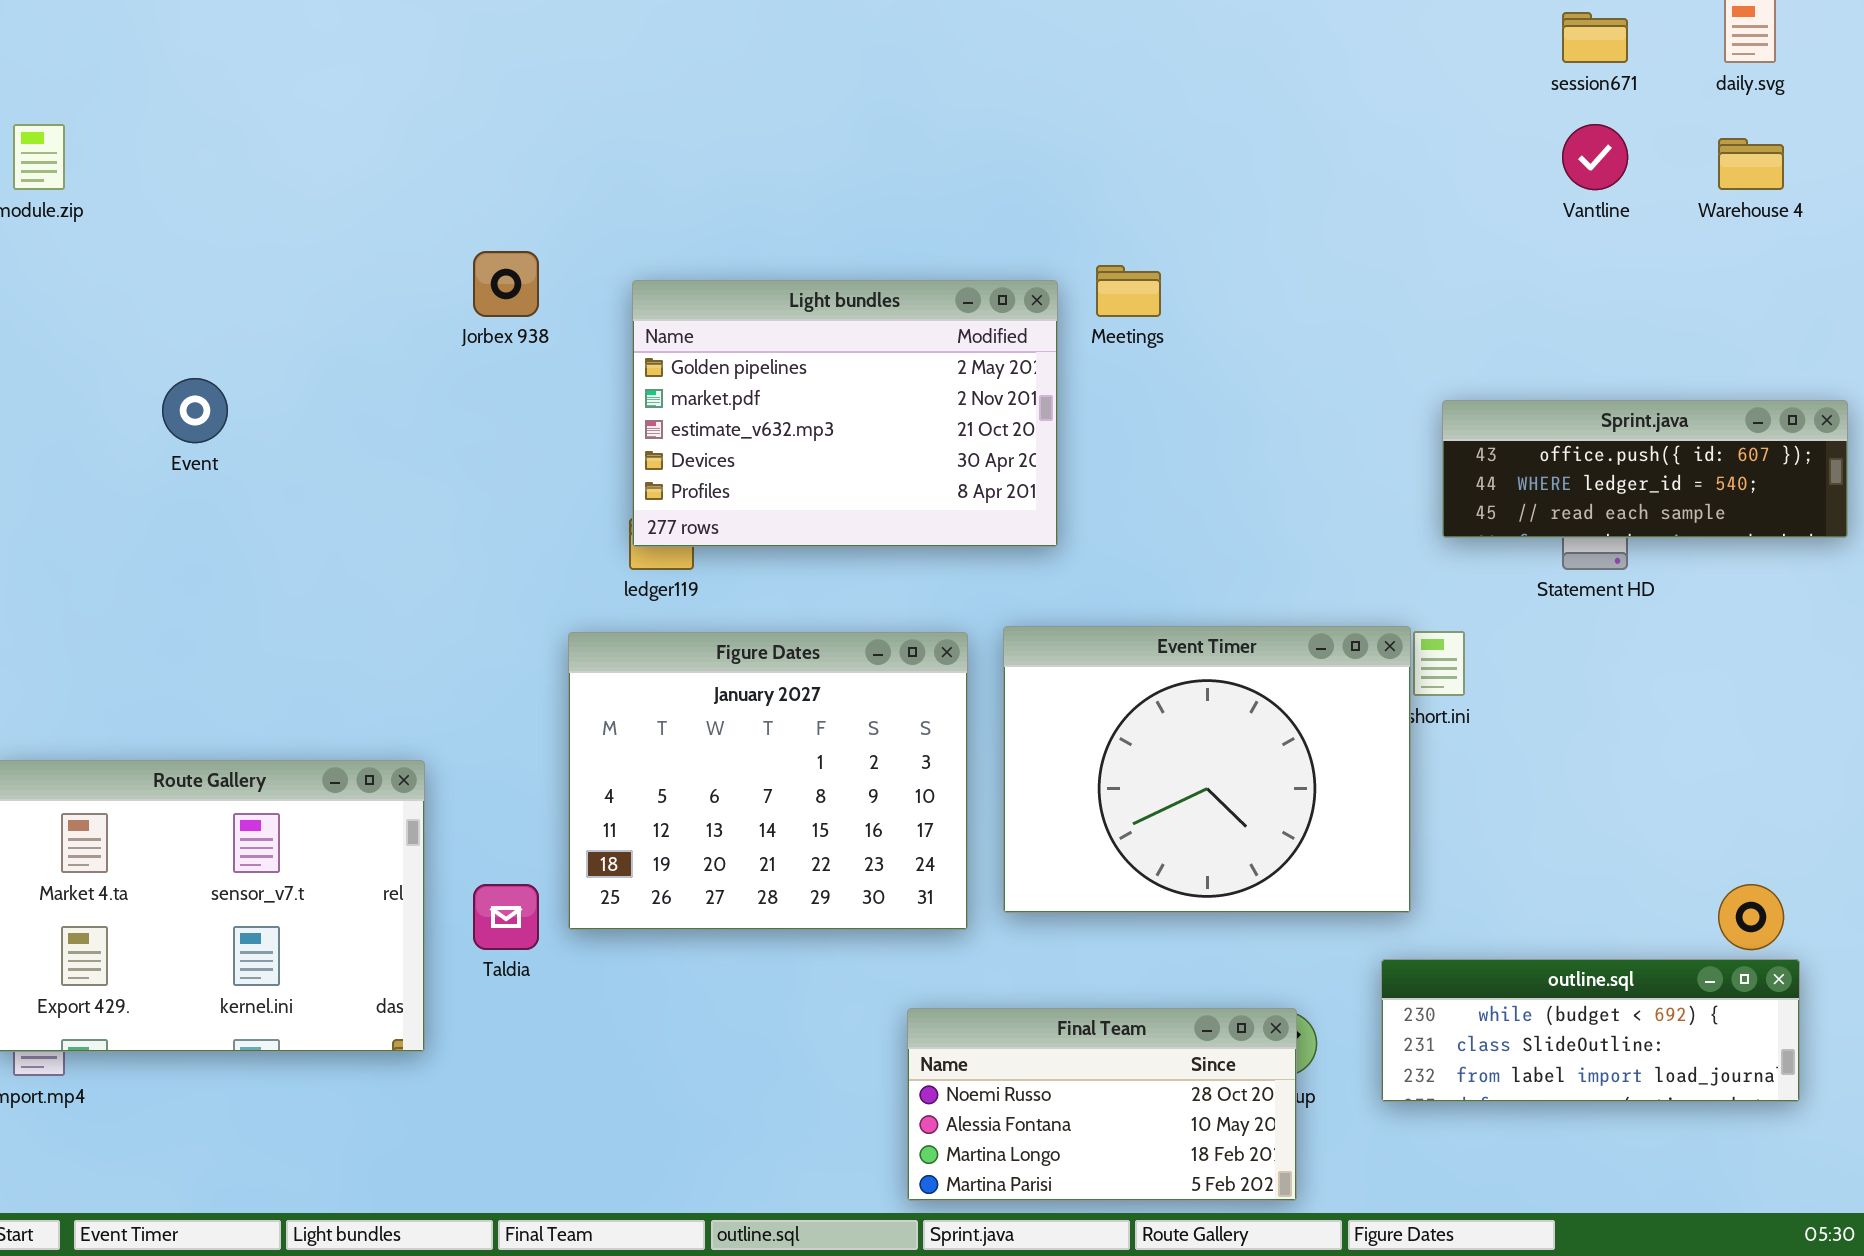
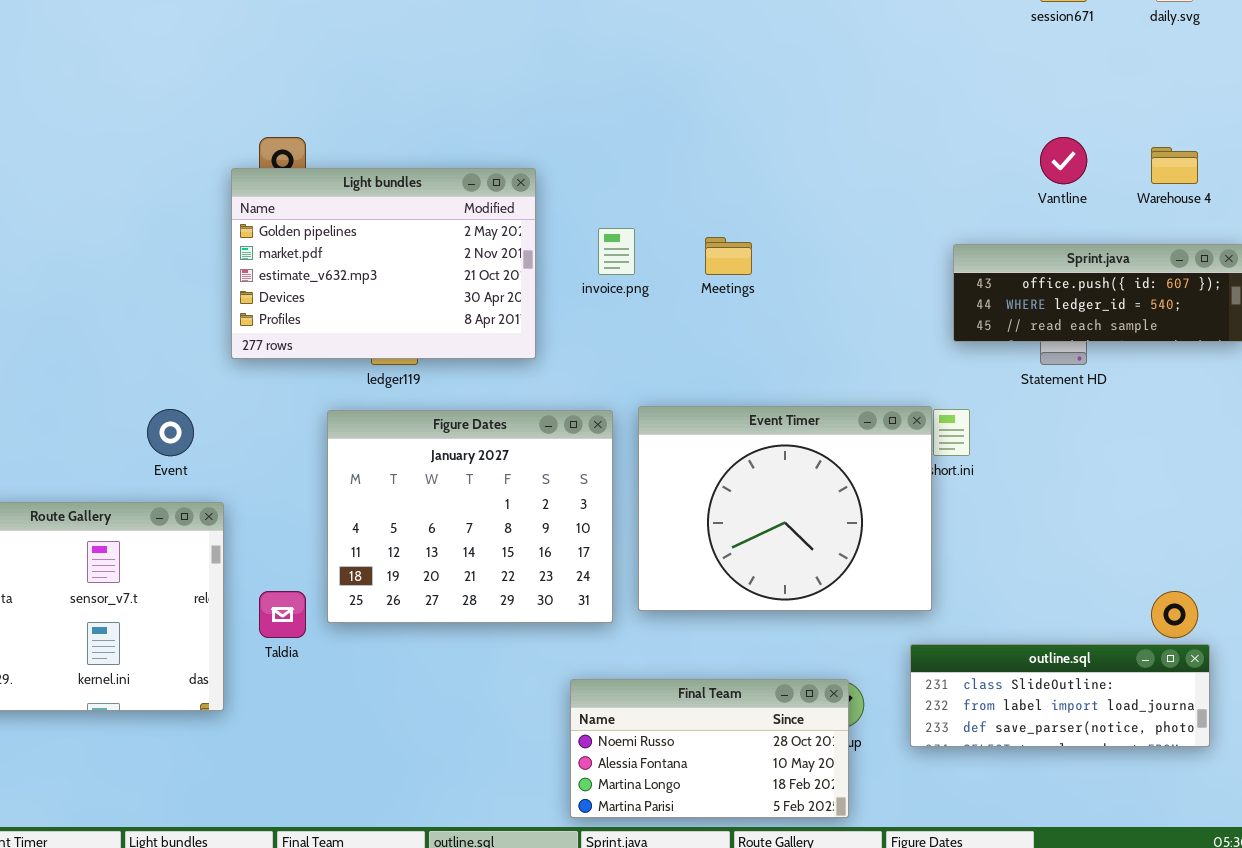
Vantline: [1562,124,1628,190] -> [1040,137,1087,184], moved
Warehouse 4: [1718,138,1784,190] -> [1151,147,1198,184], moved
Meetings: [1096,265,1161,317] -> [705,237,752,275], moved
Light bundles: [632,280,1058,547] -> [231,168,536,359], moved
Event: [162,378,228,443] -> [147,409,194,456], moved
outline.sql: [1381,959,1800,1102] -> [910,644,1210,747], scrolled down 1 row

